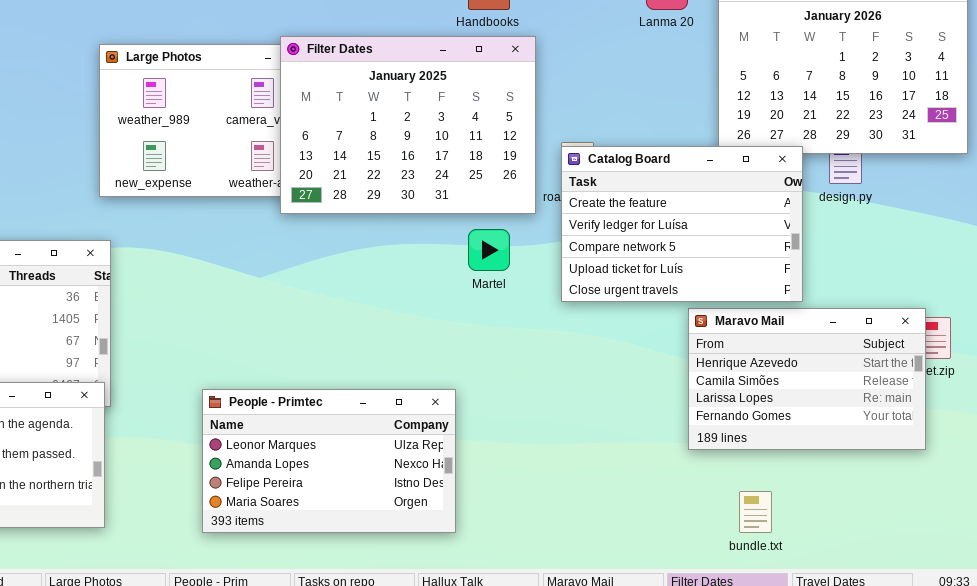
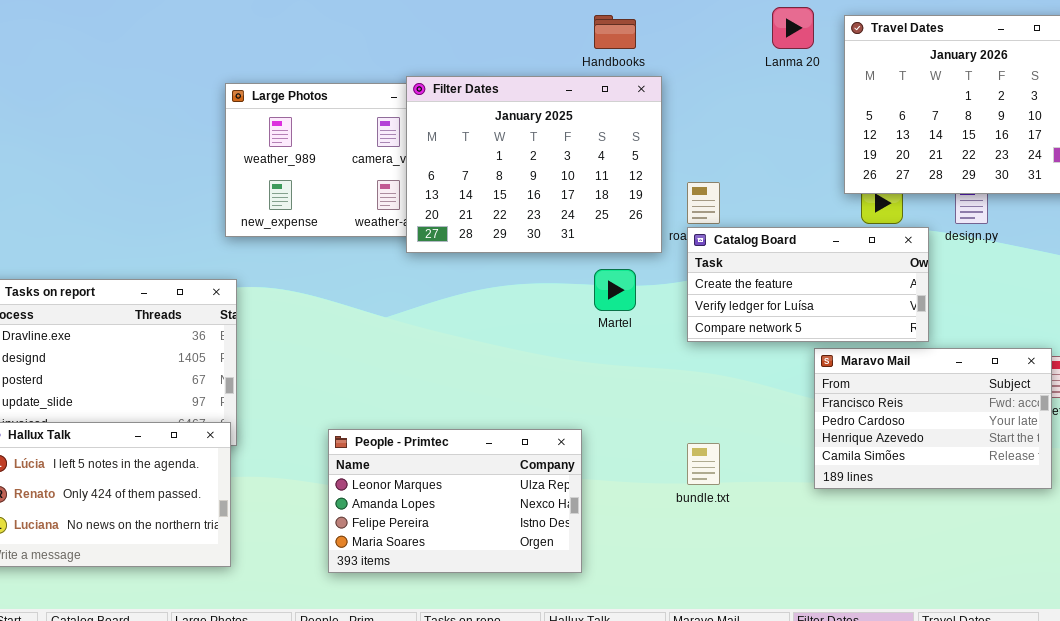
Catalog Board: [561,146,803,302] -> [687,227,929,342], resized
Maravo Mail: [688,308,926,450] -> [814,348,1052,489], scrolled up 2 rows
bundle.txt: [739,491,772,533] -> [687,443,720,485], moved

